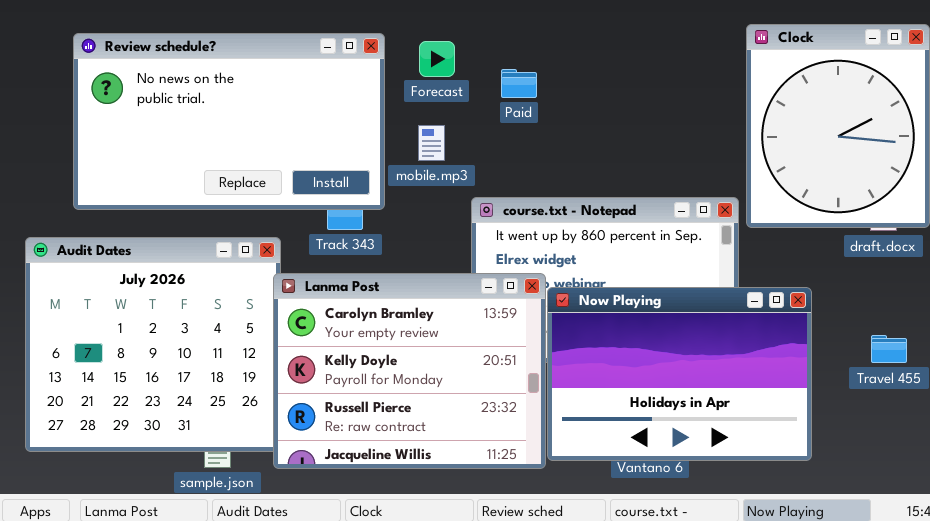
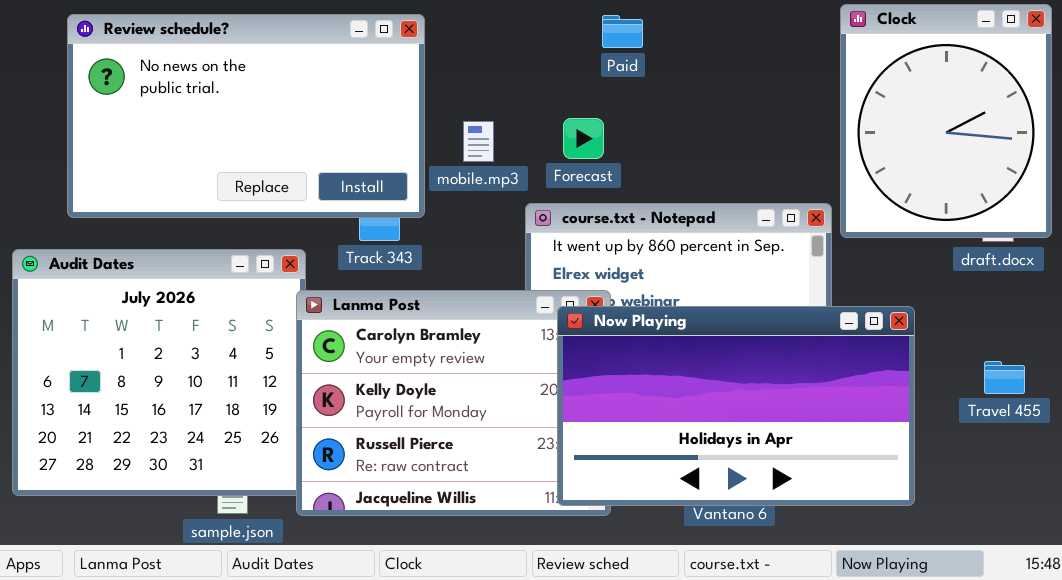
Forecast: [419,41,455,77] -> [563,118,604,159], moved
Paid: [501,69,537,98] -> [602,15,643,48], moved
Now Playing: [547,287,812,461] -> [557,306,915,506], resized

